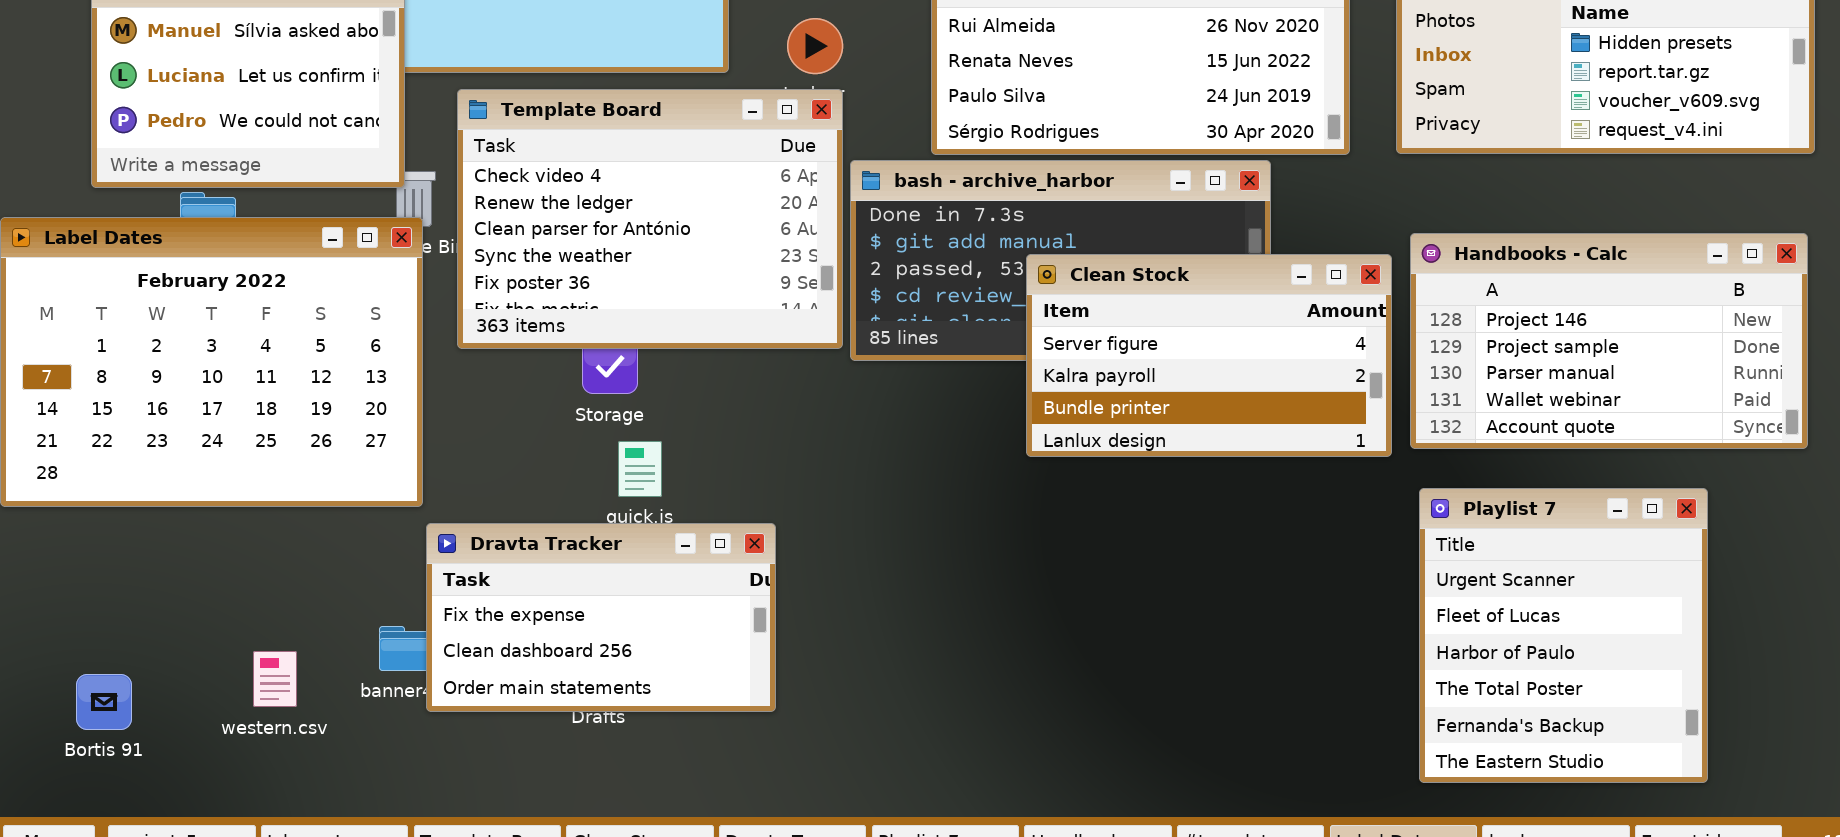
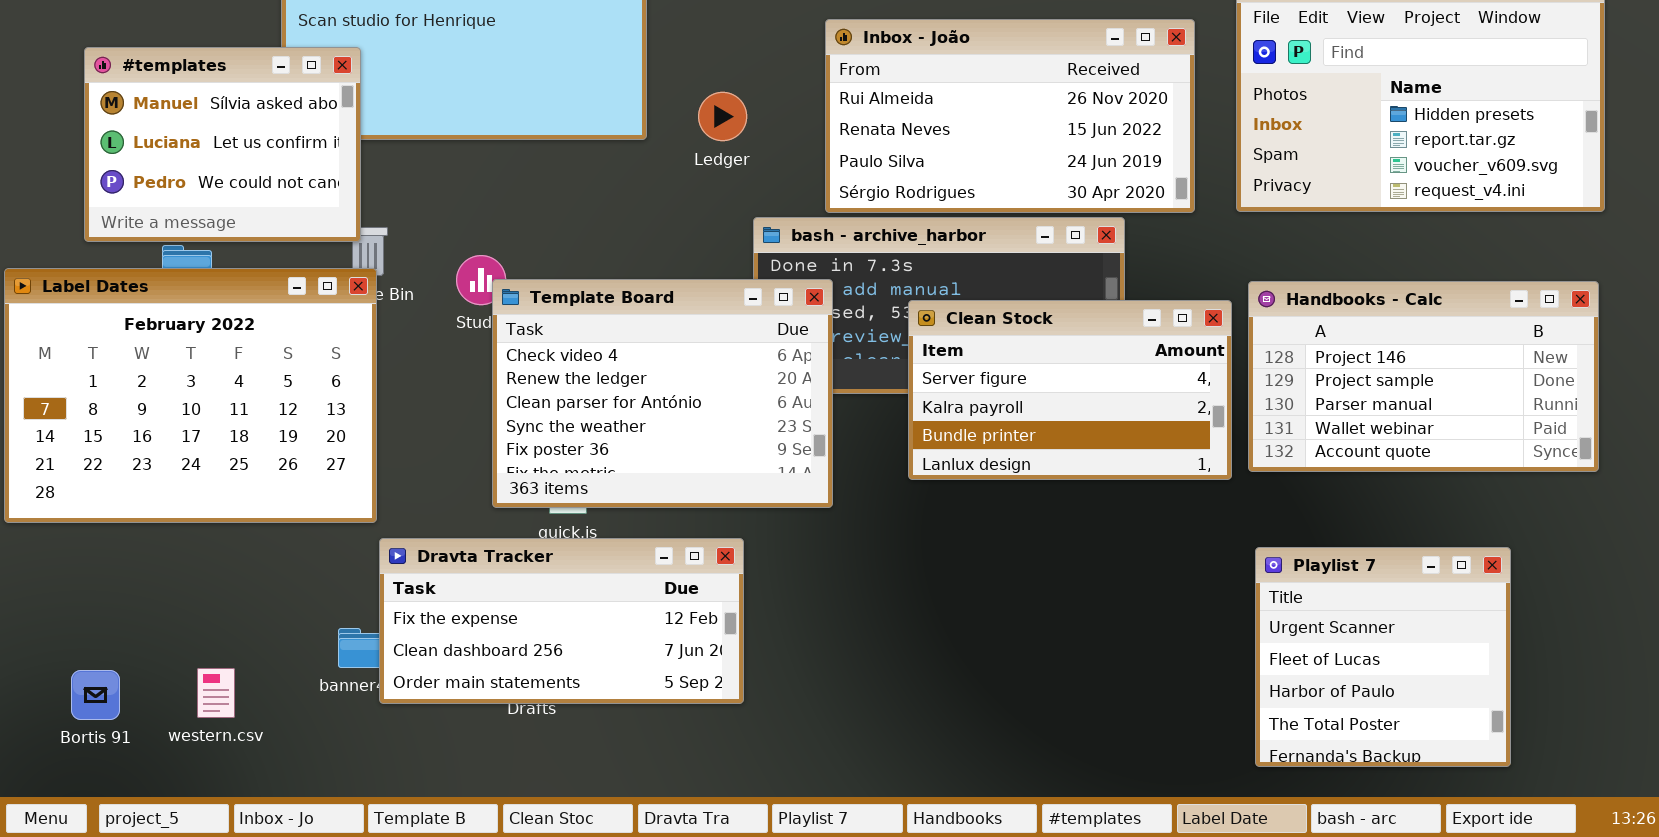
Template Board: [457,89,843,349] -> [492,279,833,508], moved
Playlist 7: [1419,488,1708,783] -> [1255,547,1511,767], resized
Dravta Tracker: [426,523,776,712] -> [379,538,744,704], resized
western.csv: [253,651,297,707] -> [197,668,235,718], moved

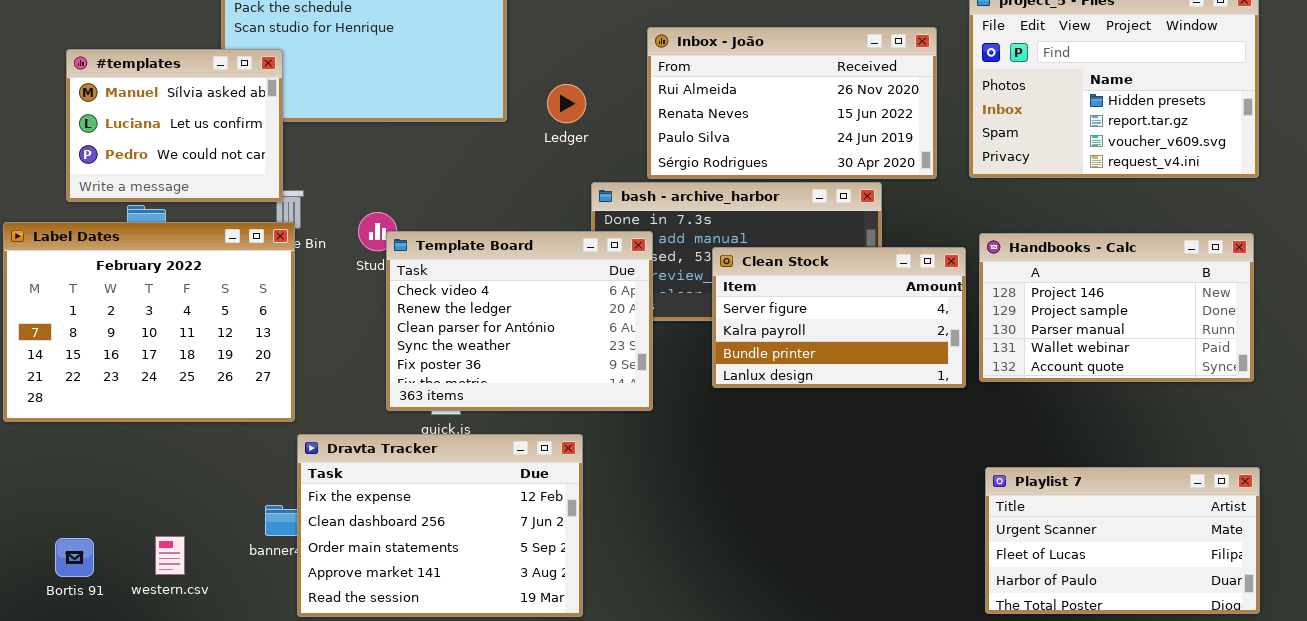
Dravta Tracker: [379,538,744,704] -> [297,434,583,617], resized
Playlist 7: [1255,547,1511,767] -> [985,467,1260,614], resized

